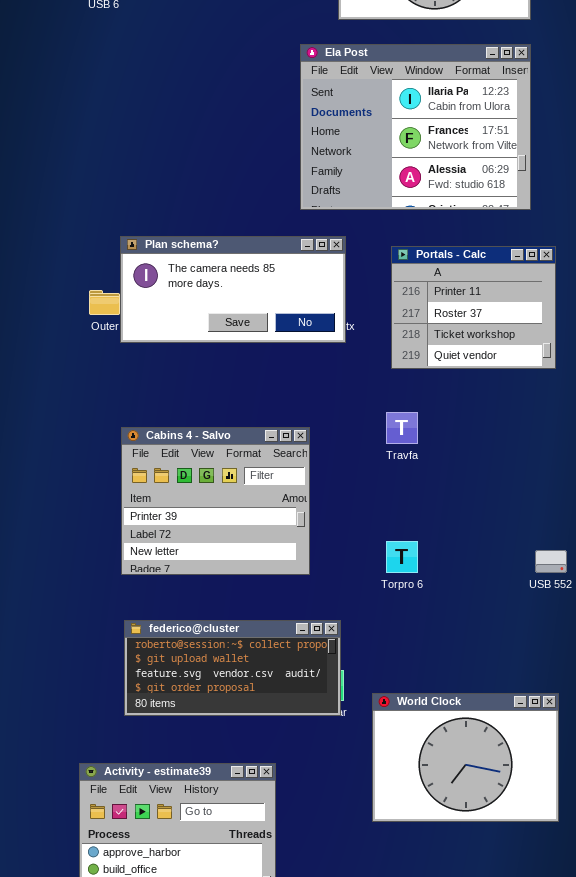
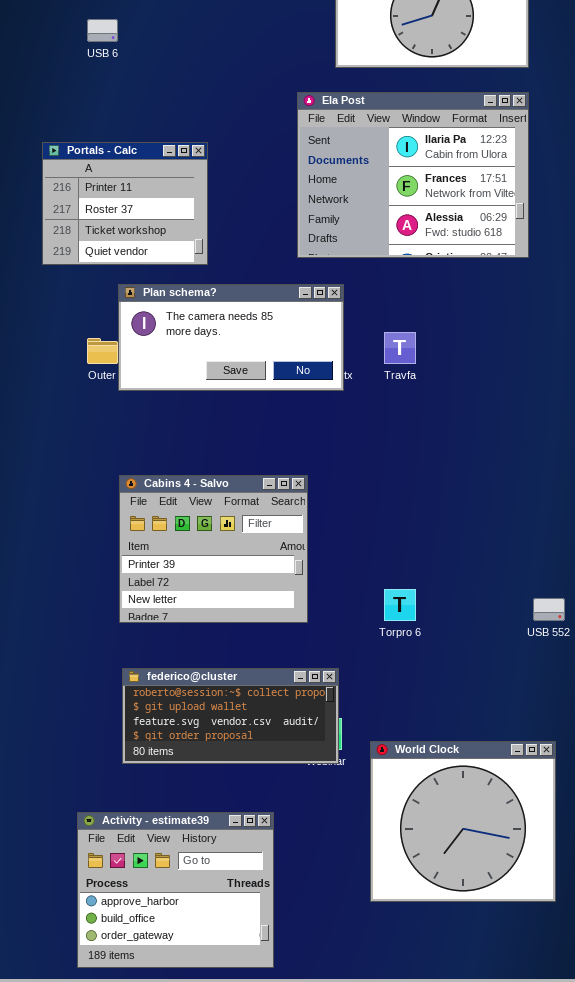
Portals - Calc: [391,246,556,369] -> [42,142,208,265], moved
Travfa: [386,412,418,444] -> [384,332,416,364], moved
World Clock: [372,693,559,822] -> [370,741,556,902], resized

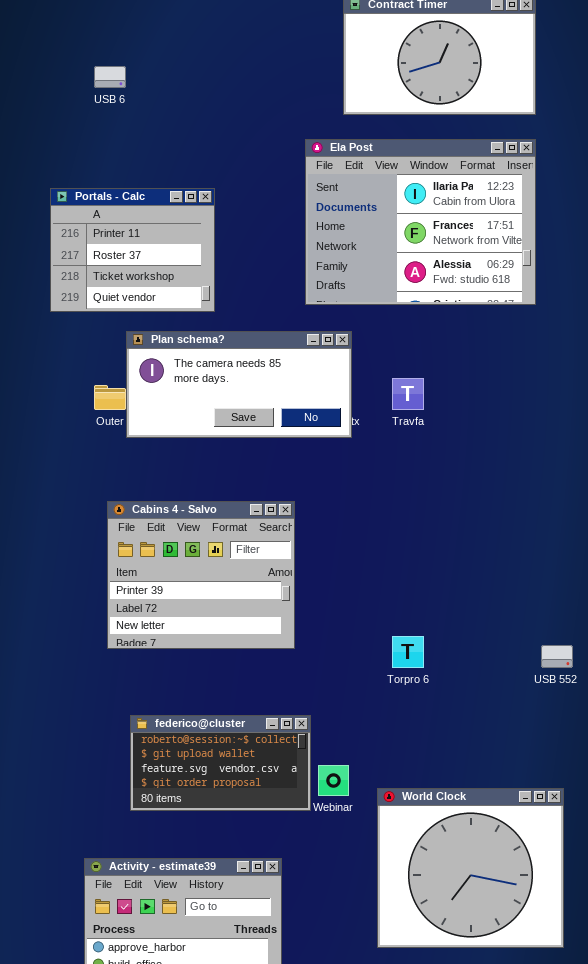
Cabins 4 - Salvo: [119,475,308,623] -> [107,501,295,649], moved
federico@cluster: [122,668,339,764] -> [130,715,311,811], resized

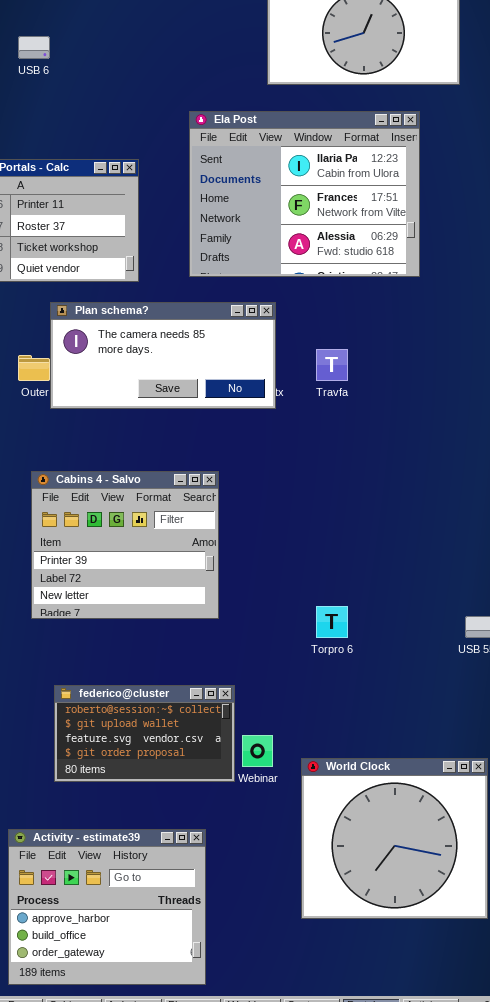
Ela Post: [305,139,536,305] -> [189,111,420,277], moved

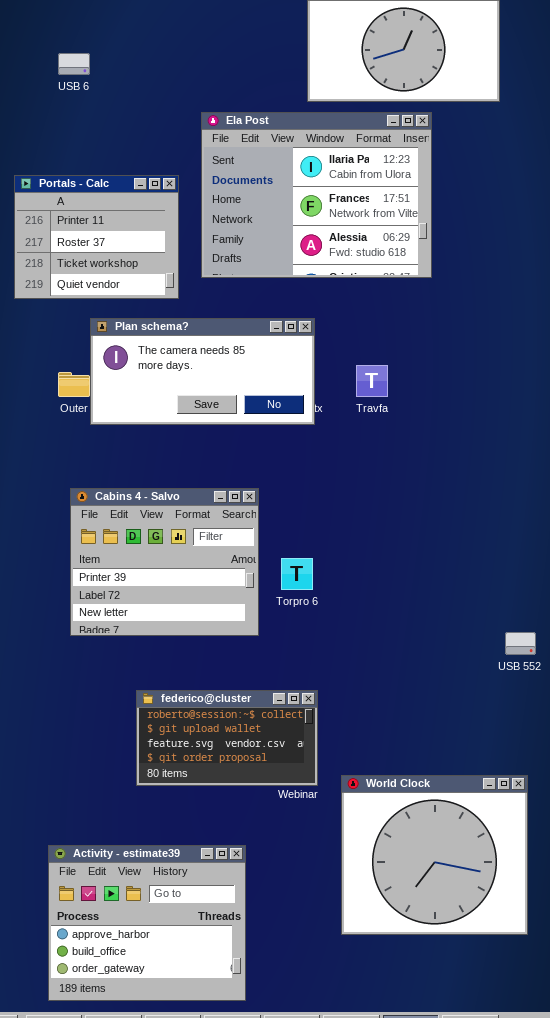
Ela Post: [189,111,420,277] -> [201,112,432,278], moved
Torpro 6: [316,606,348,638] -> [281,558,313,590], moved
federico@cluster: [54,685,235,782] -> [136,690,318,786], moved

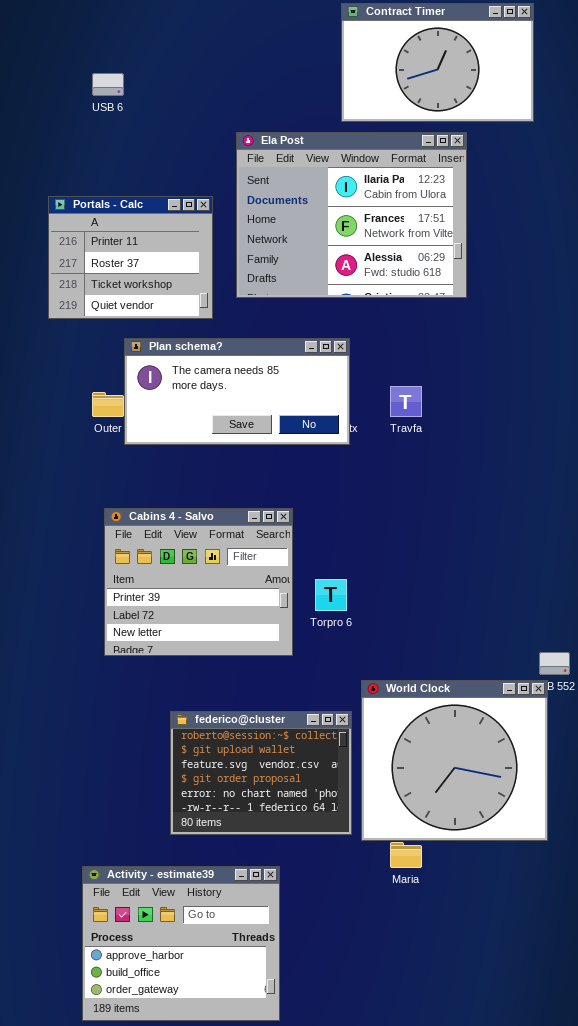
federico@cluster: [136,690,318,786] -> [170,711,352,835], resized
World Clock: [341,775,528,935] -> [361,680,548,841], moved

